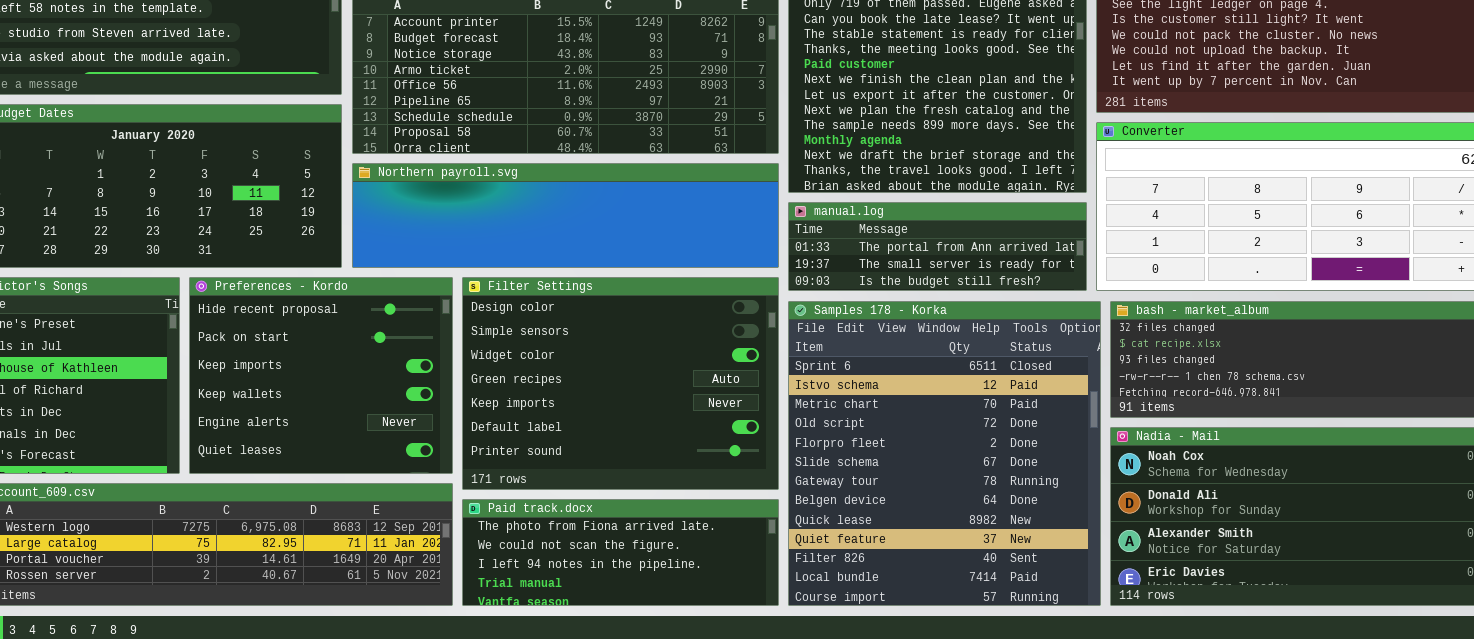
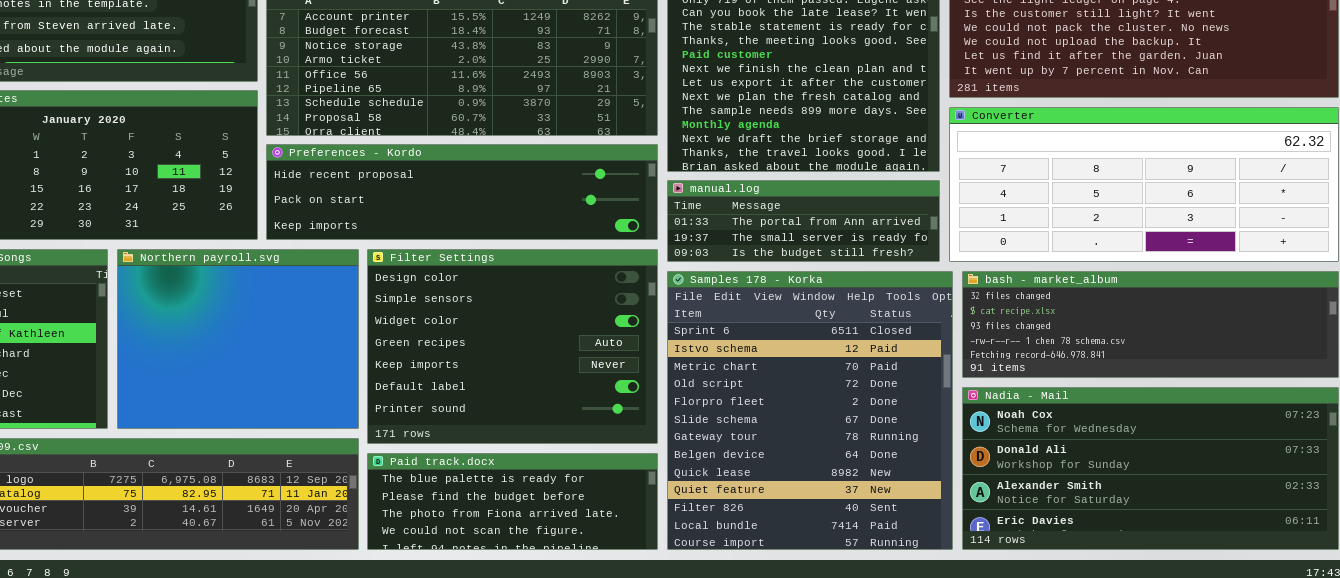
Northern payroll.svg: [352,163,779,268] -> [117,249,359,429], moved, resized
Preferences - Kordo: [189,277,453,474] -> [266,144,658,240], moved, resized
Paid track.docx: [462,499,779,606] -> [367,453,658,550], scrolled up 2 rows

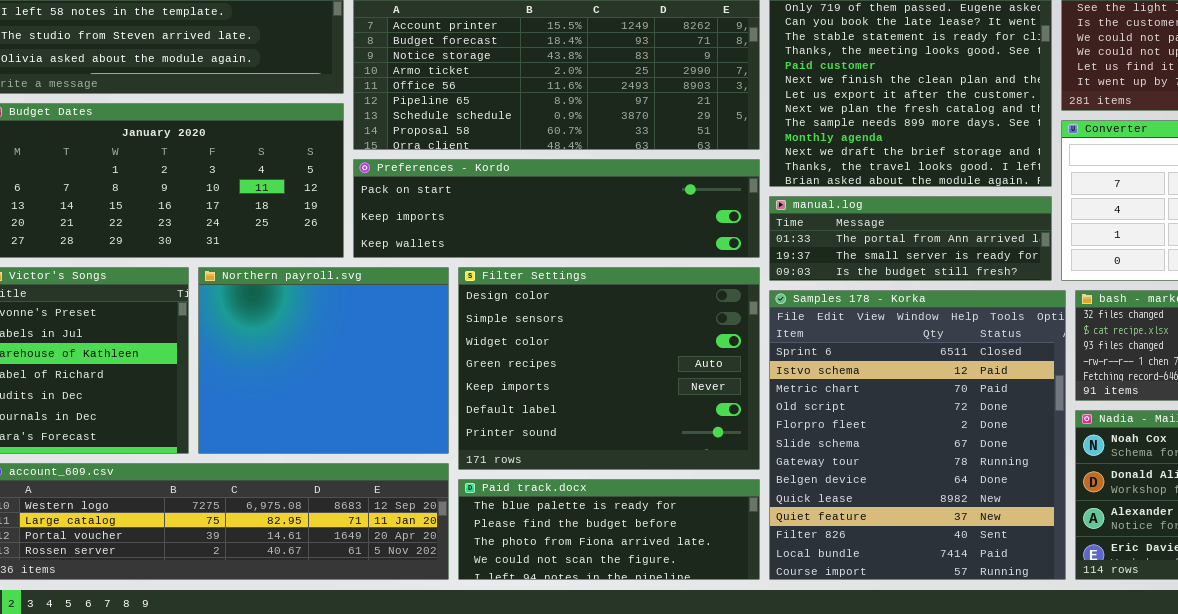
Preferences - Kordo: [266,144,658,240] -> [353,159,760,258], scrolled down 1 row

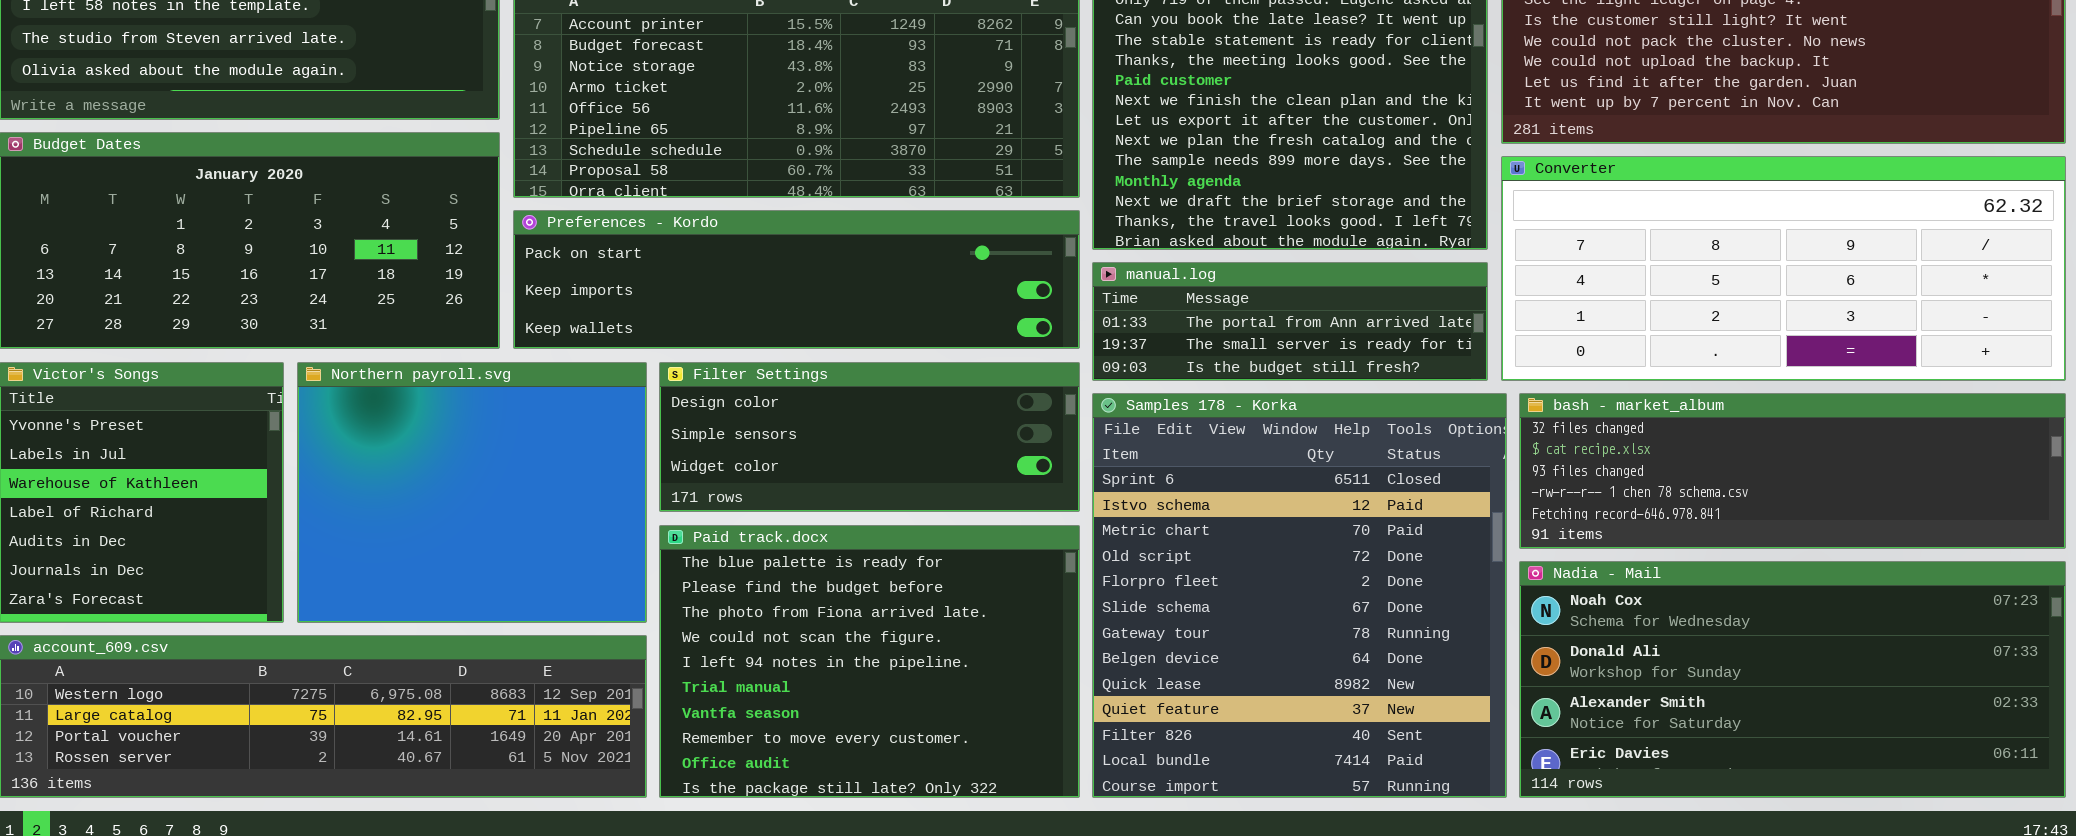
Filter Settings: [458,267,760,470] -> [659,362,1080,512], resized
Paid track.docx: [458,479,760,580] -> [659,525,1080,798], resized

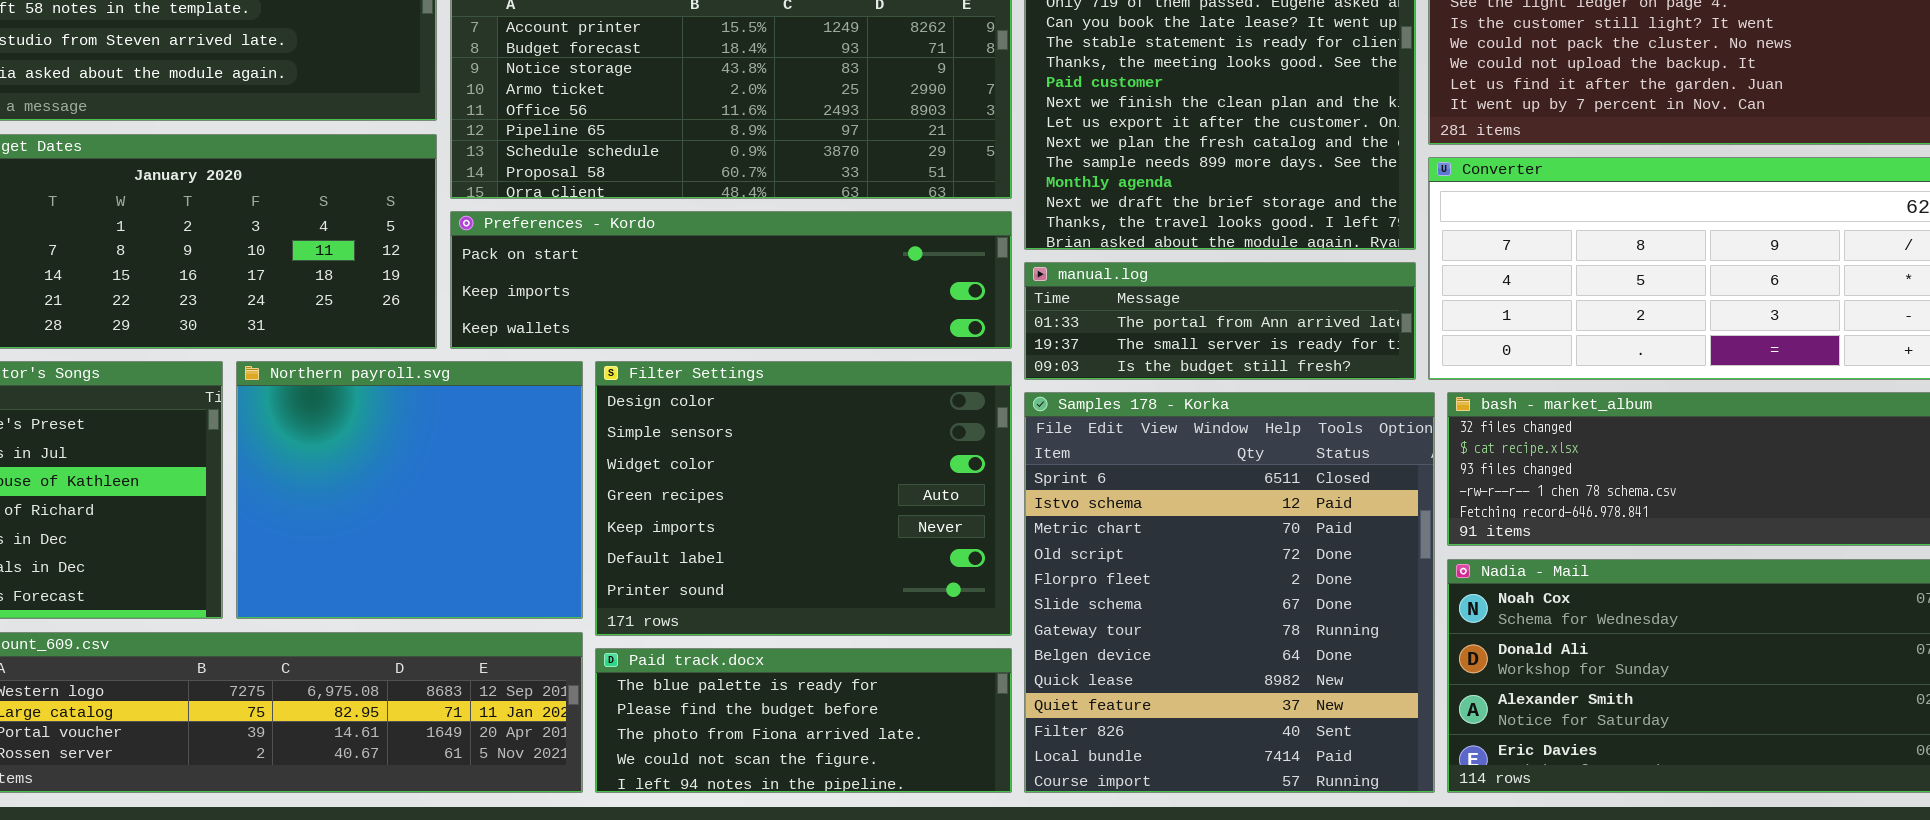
Filter Settings: [659,362,1080,512] -> [595,361,1012,636], resized
Paid track.docx: [659,525,1080,798] -> [595,648,1012,793], resized

